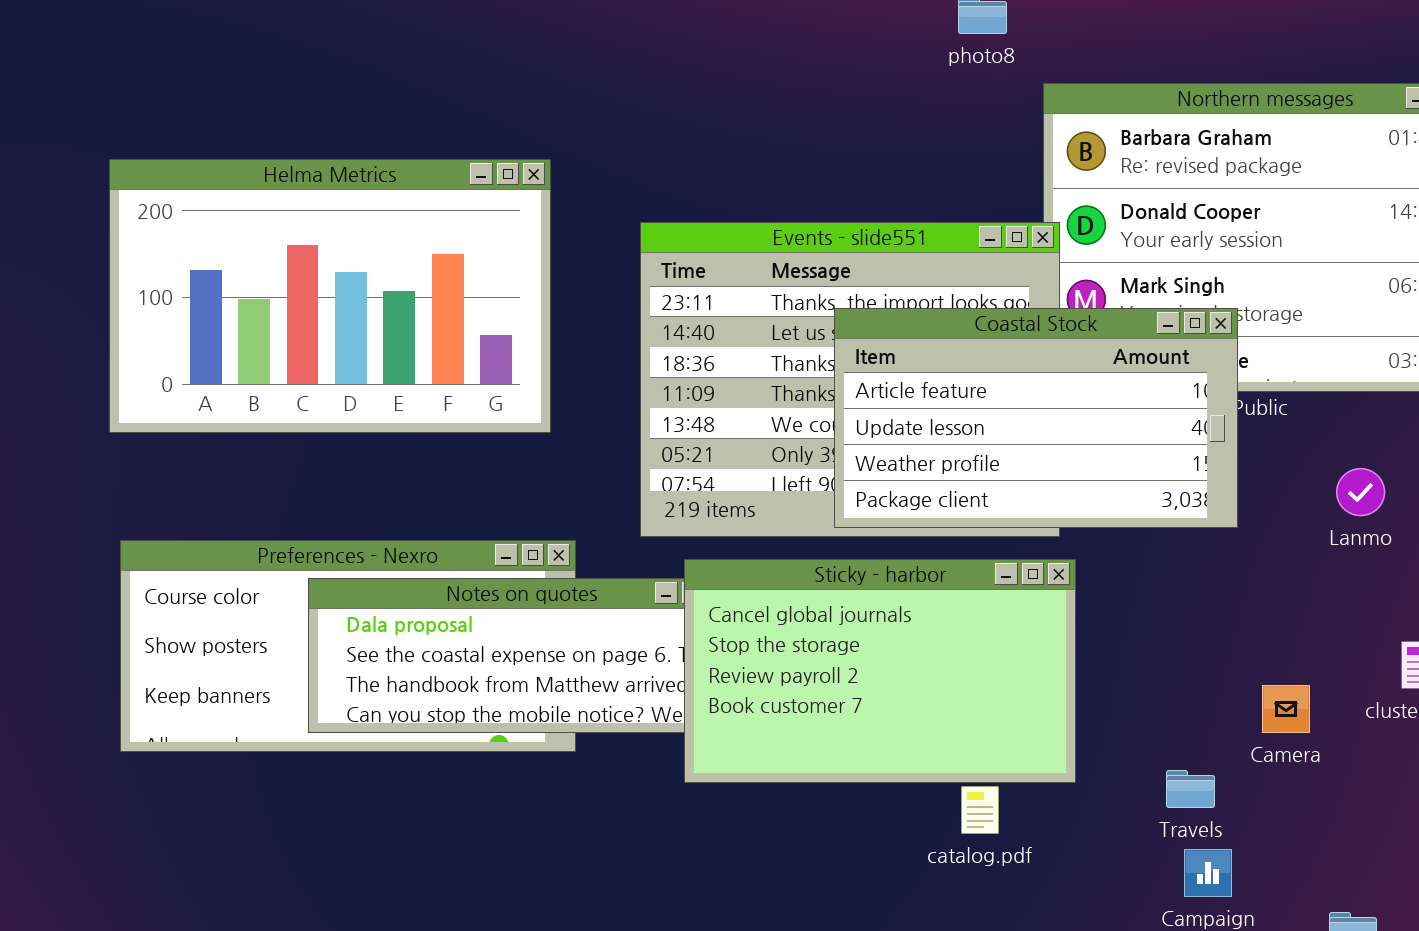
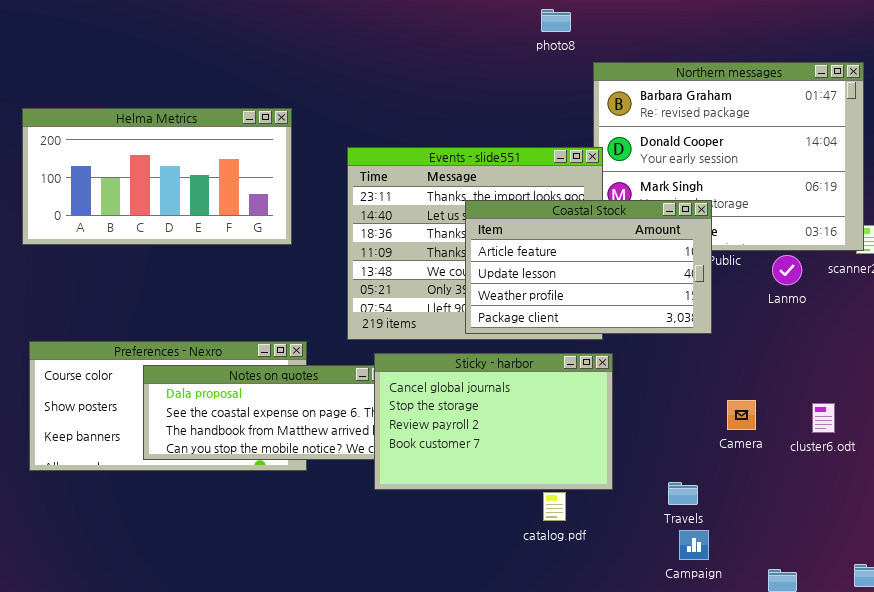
Helma Metrics: [109,159,551,433] -> [22,108,292,245], resized
Lanmo: [1336,468,1385,516] -> [772,255,802,285], moved
Camera: [1262,685,1310,733] -> [727,400,756,430], moved

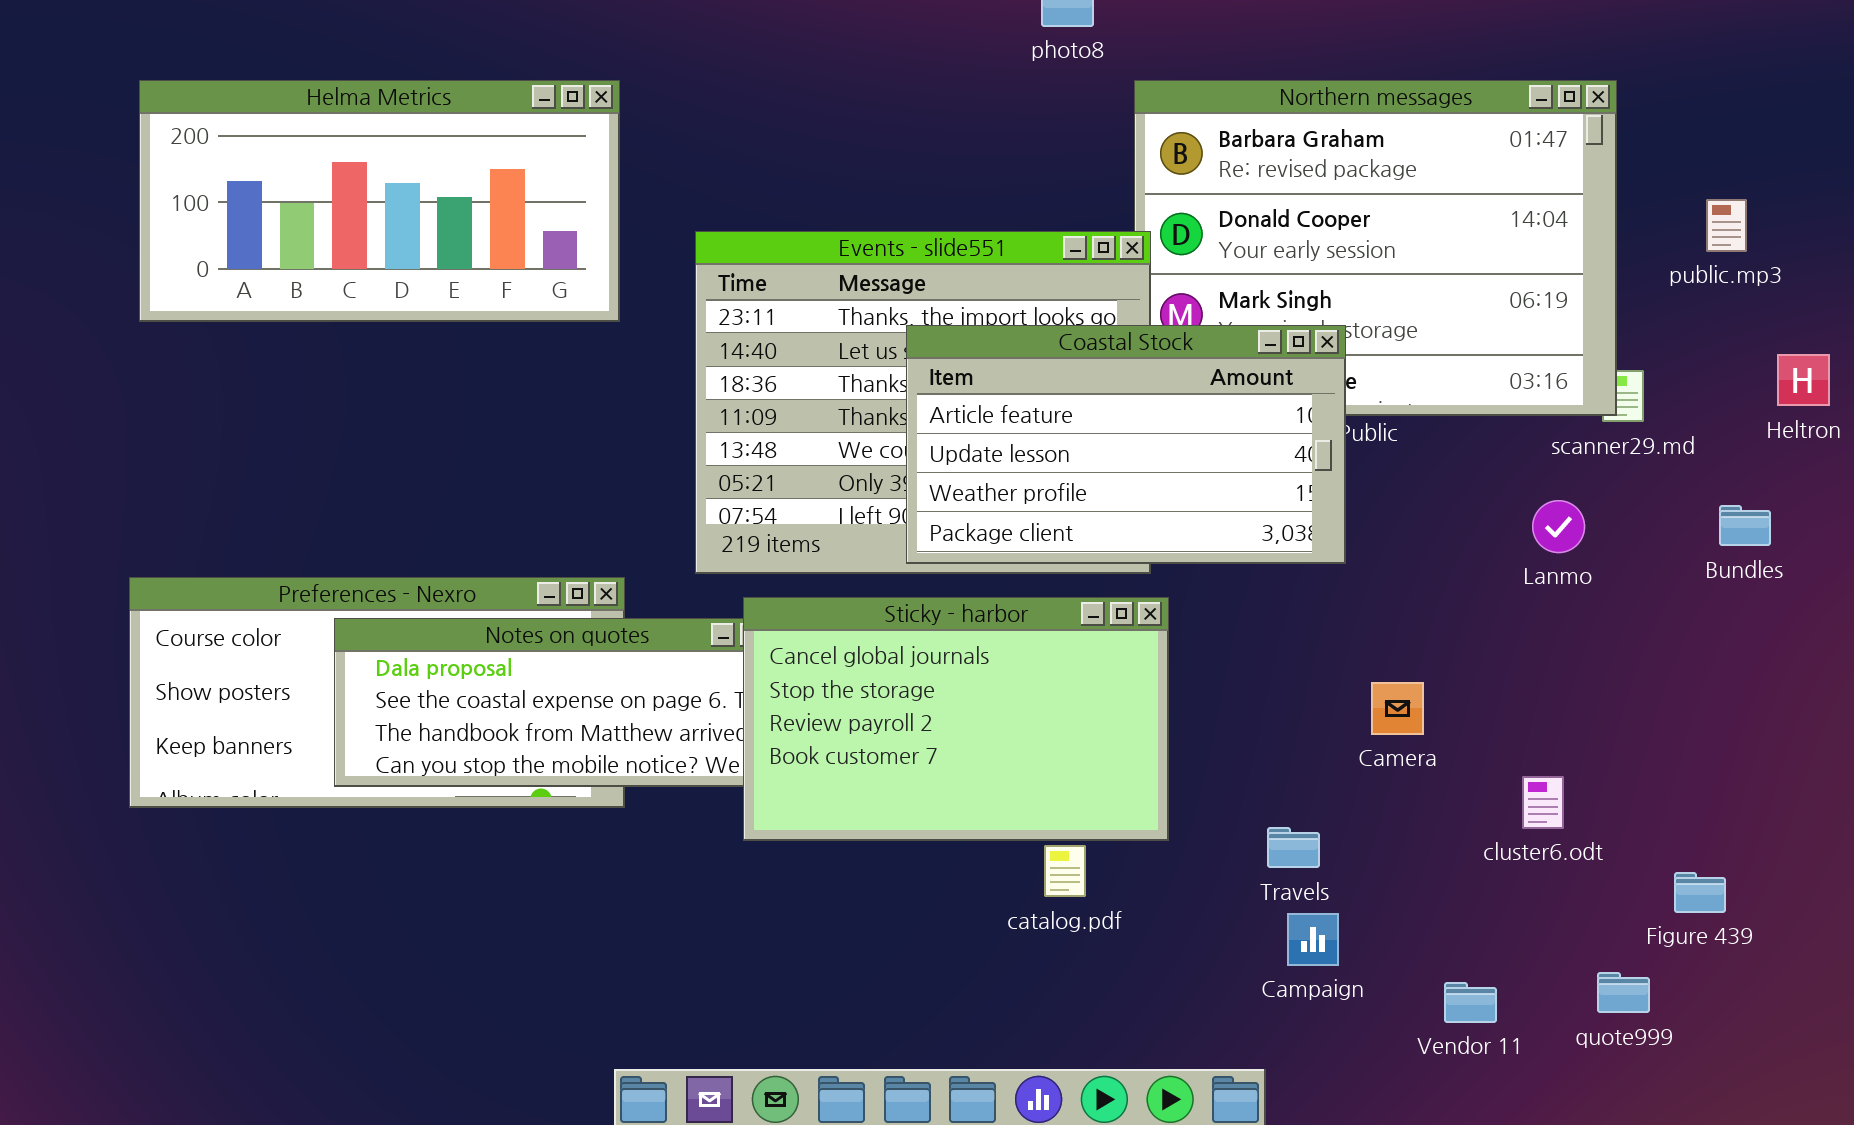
Helma Metrics: [22,108,292,245] -> [139,80,620,322], moved
Lanmo: [772,255,802,285] -> [1532,500,1585,553], moved
cluster6.odt: [812,403,835,433] -> [1522,776,1564,829], moved

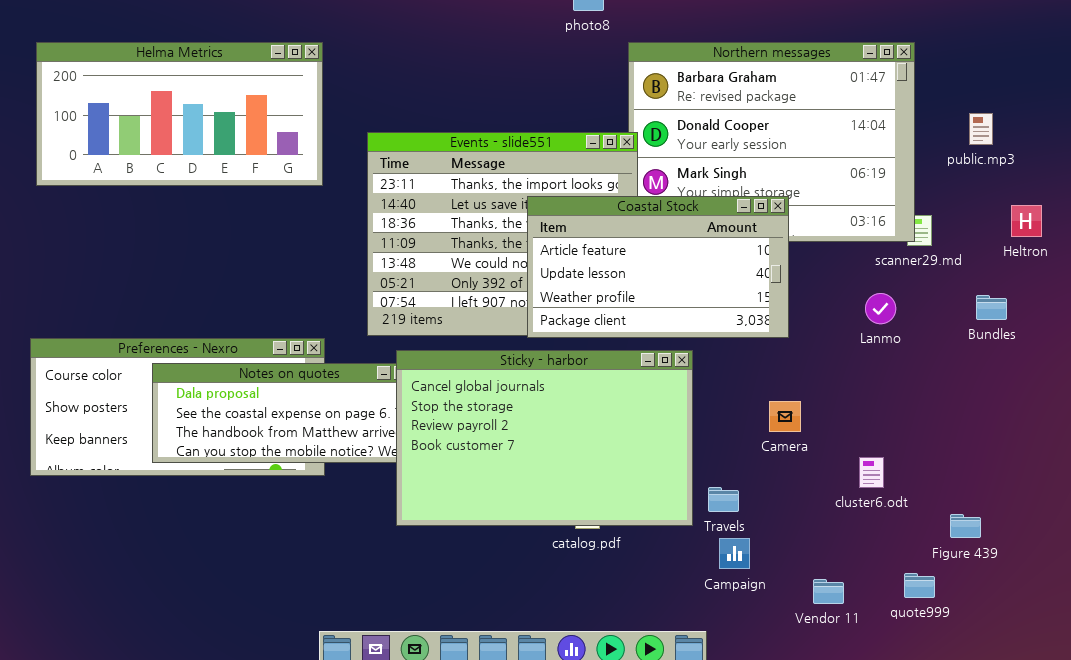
Coastal Stock: [906,325,1346,564] -> [527,196,789,338], moved
Sticky - harbor: [743,597,1169,841] -> [396,350,693,526], resized

